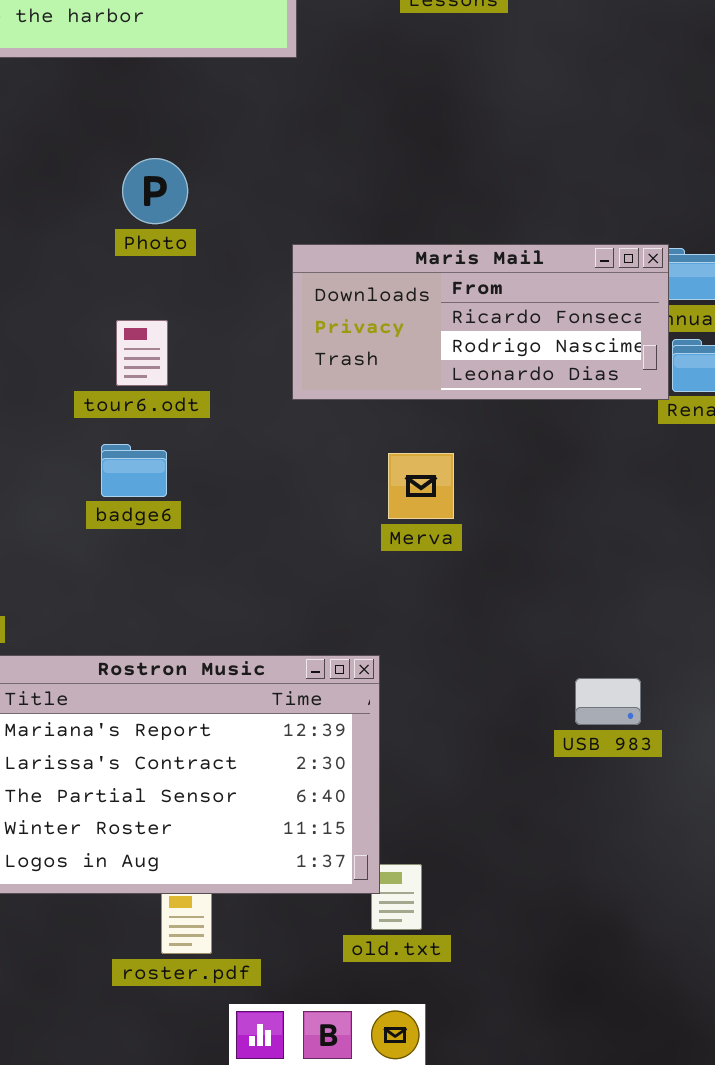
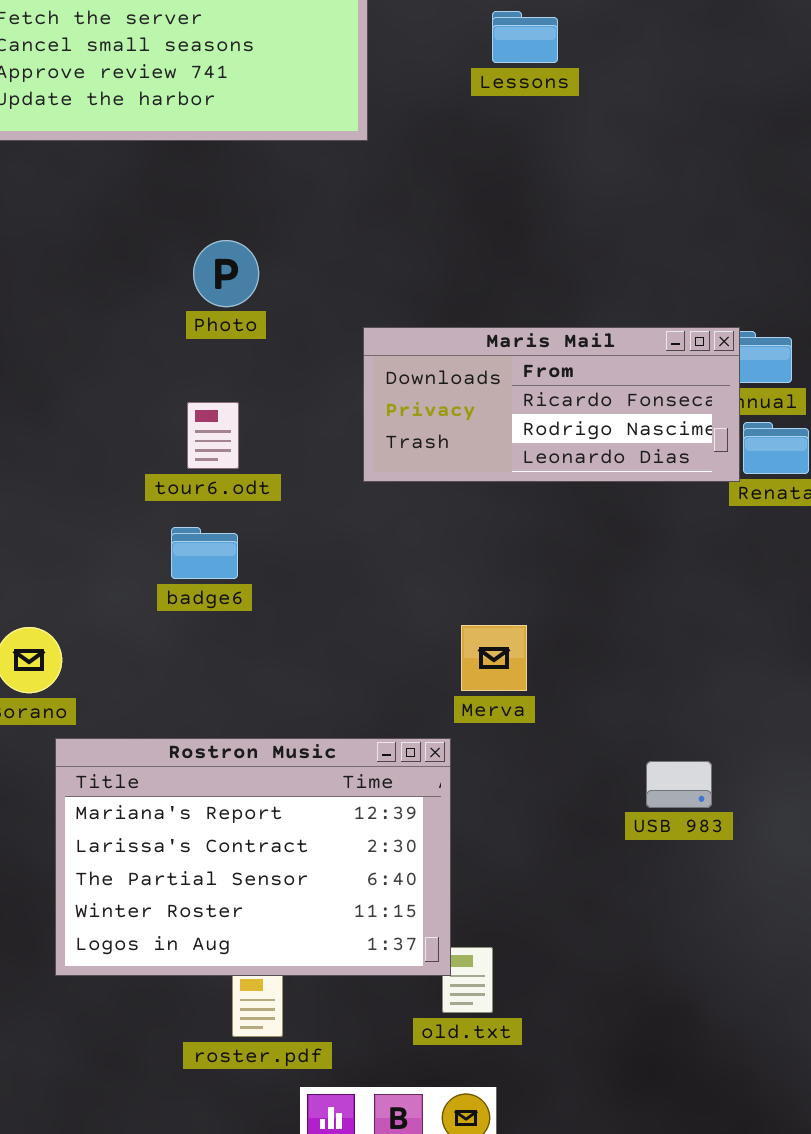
Merva: [388,453,454,519] -> [461,625,527,691], moved

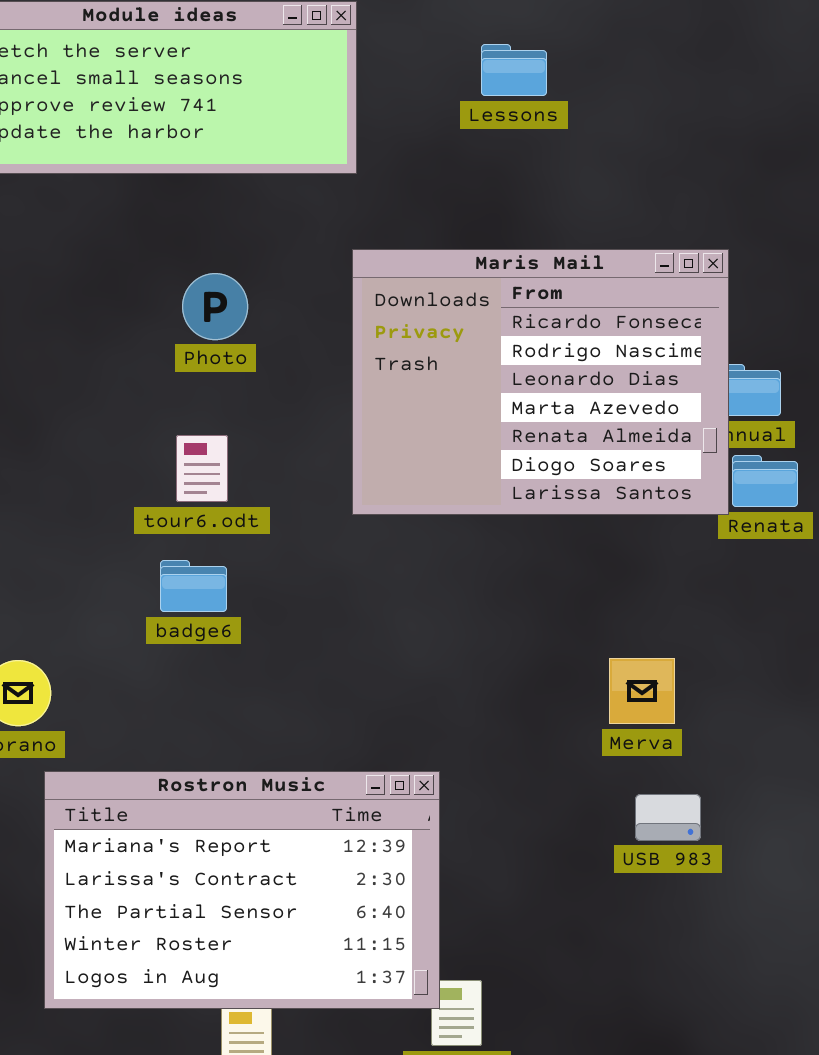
Maris Mail: [363,327,740,482] -> [352,249,729,515], resized
Merva: [461,625,527,691] -> [609,658,675,724], moved

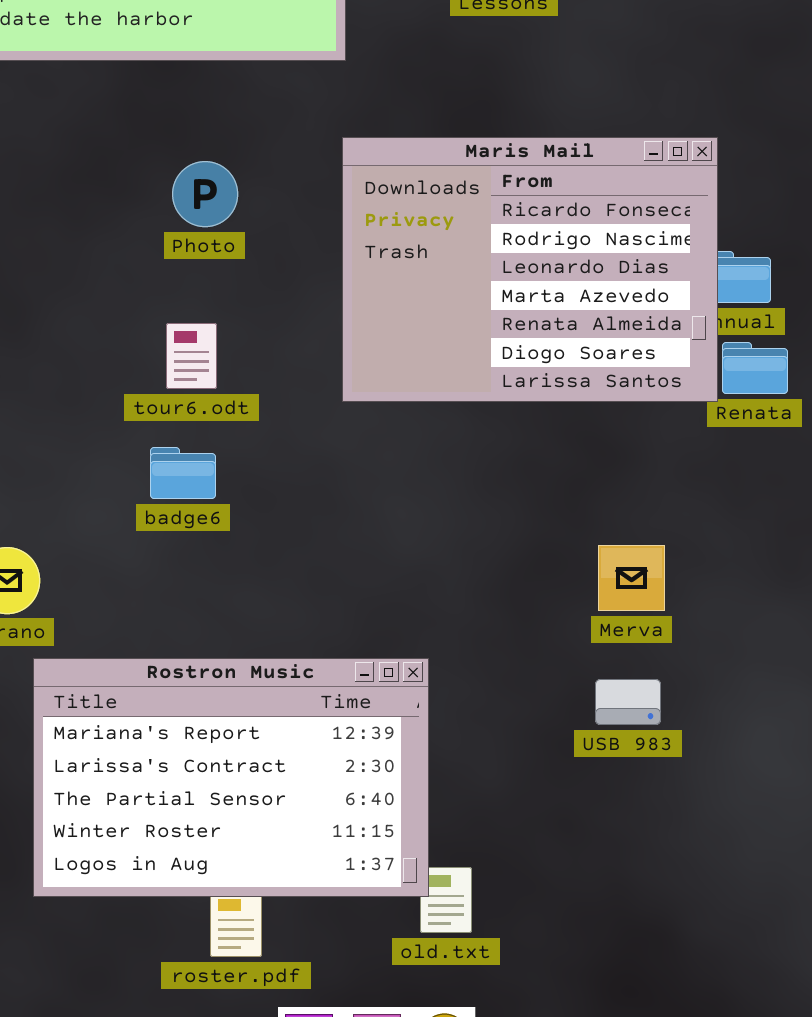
USB 983: [635,794,701,841] -> [595,679,661,725], moved

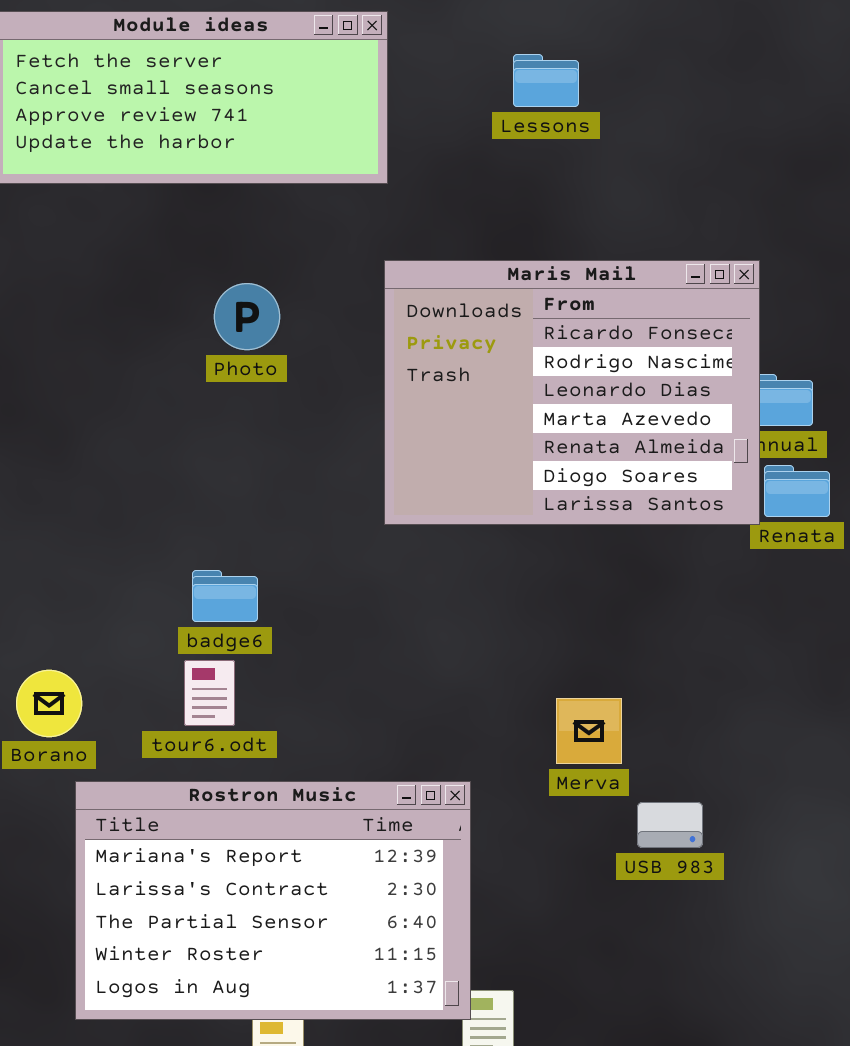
tour6.odt: [166,323,217,389] -> [184,660,235,726], moved
Merva: [598,545,665,611] -> [556,698,622,764], moved

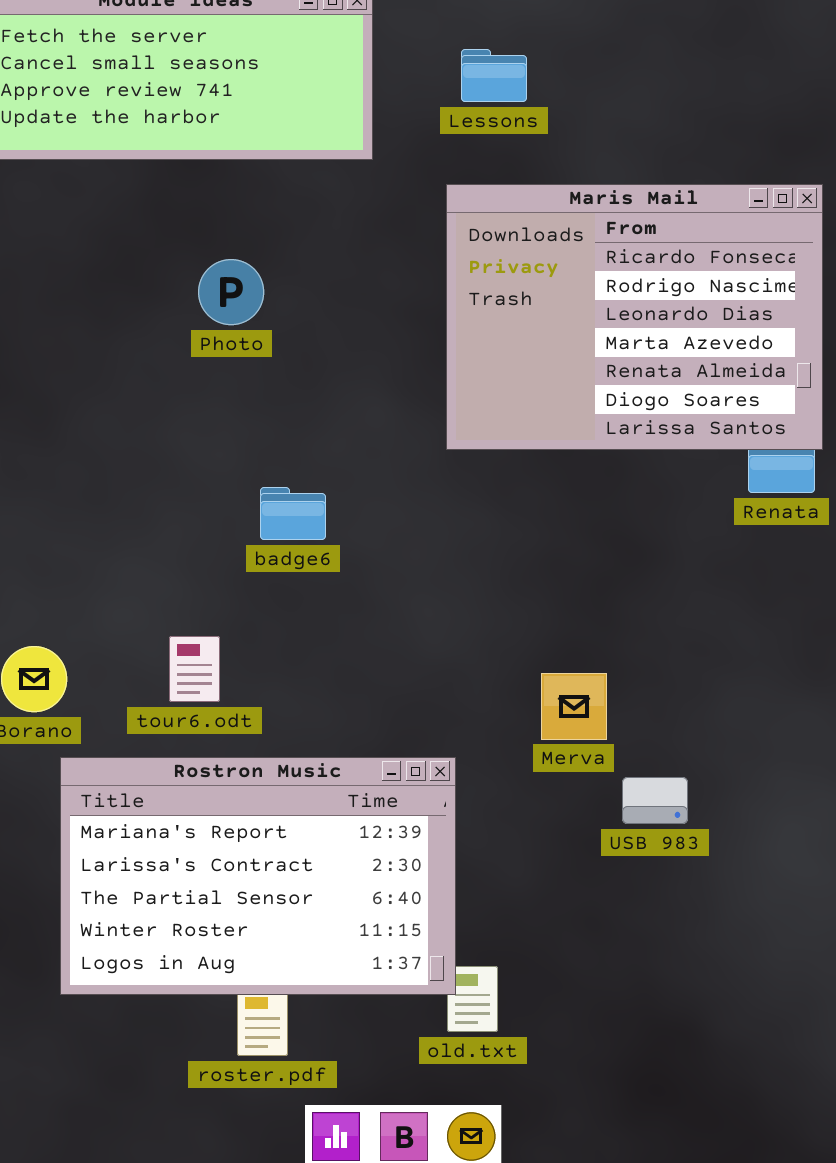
Lessons: [513,54,579,107] -> [461,49,527,102], moved
Maris Mail: [384,260,760,525] -> [446,184,823,450], moved
badge6: [192,570,258,622] -> [260,487,326,540], moved

